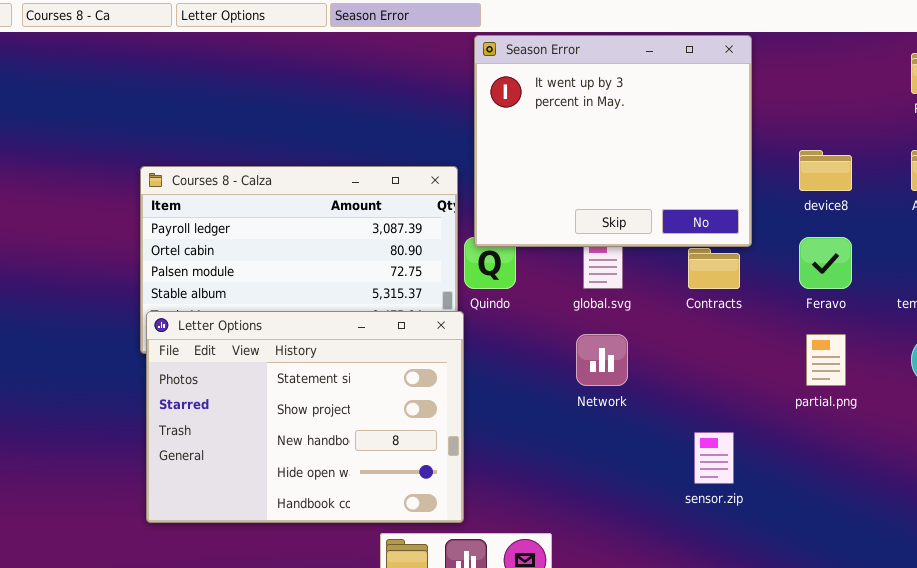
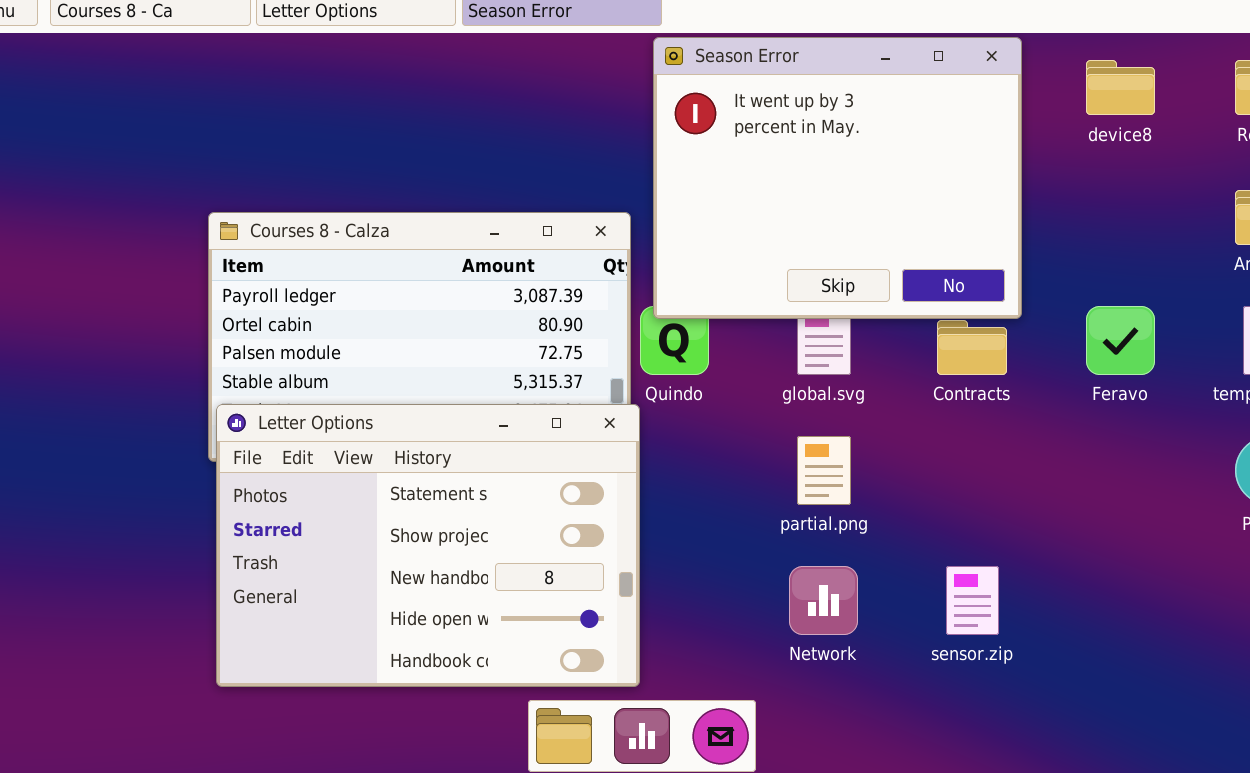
device8: [799,150,852,191] -> [1086,60,1155,115], moved
Network: [576,334,628,386] -> [789,566,858,635], moved
partial.png: [806,334,846,386] -> [797,436,851,505], moved

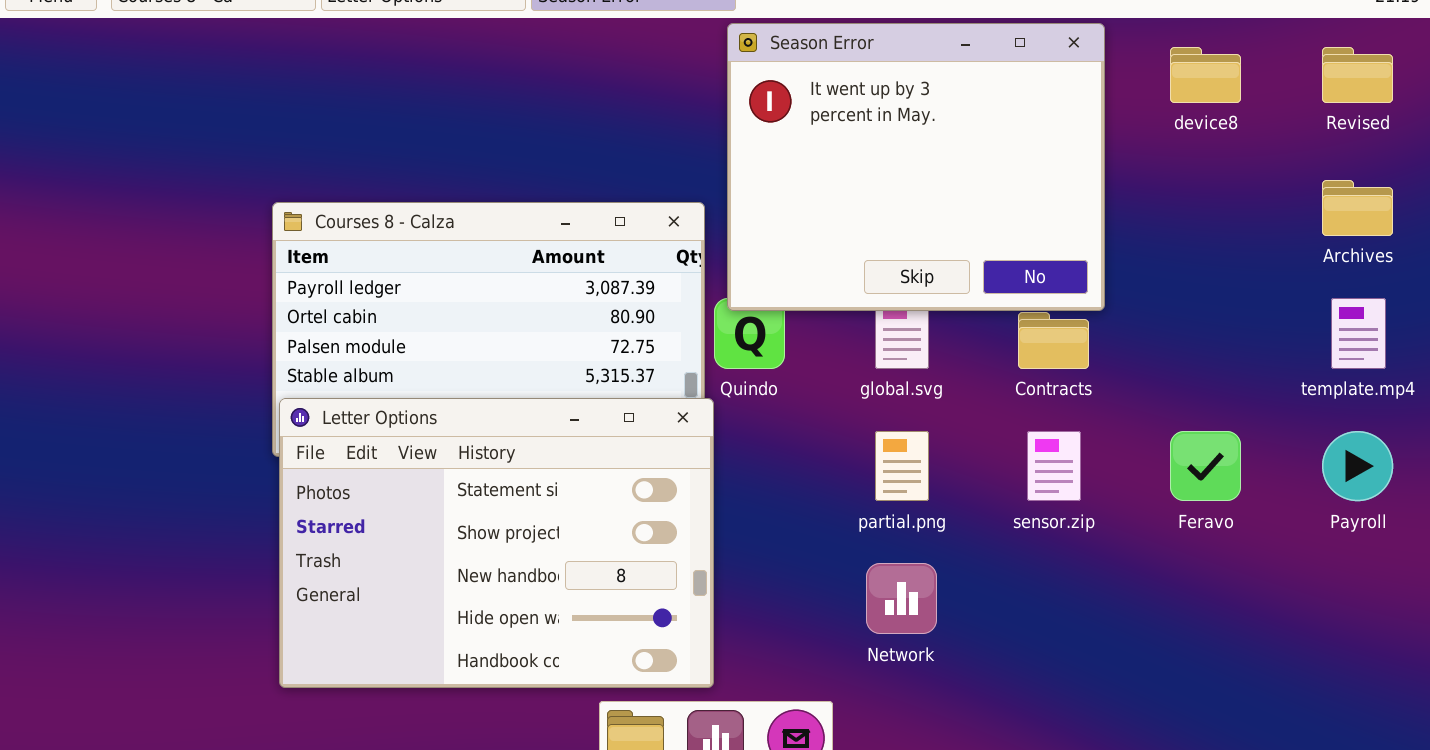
Feravo: [1086,306,1155,375] -> [1170,431,1241,501], moved
sensor.zip: [946,566,999,635] -> [1027,431,1081,501], moved

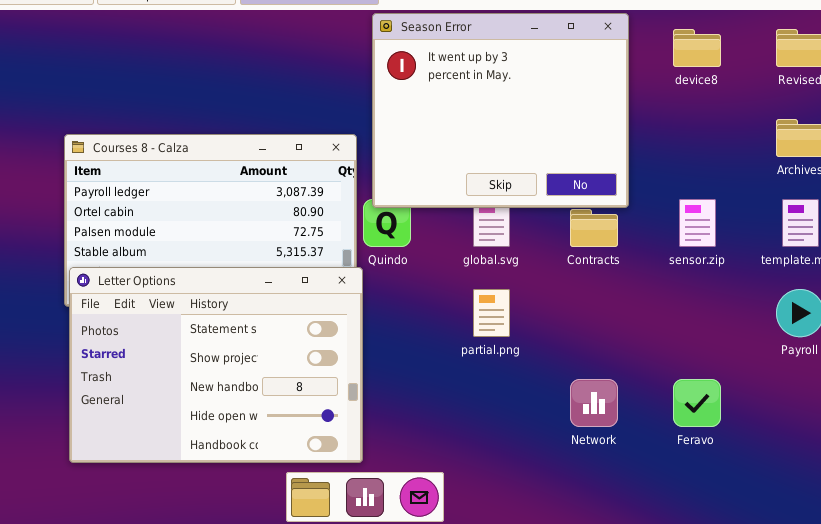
sensor.zip: [1027,431,1081,501] -> [679,199,716,247], moved
Feravo: [1170,431,1241,501] -> [673,379,721,427], moved
Network: [866,563,937,634] -> [570,379,618,427], moved

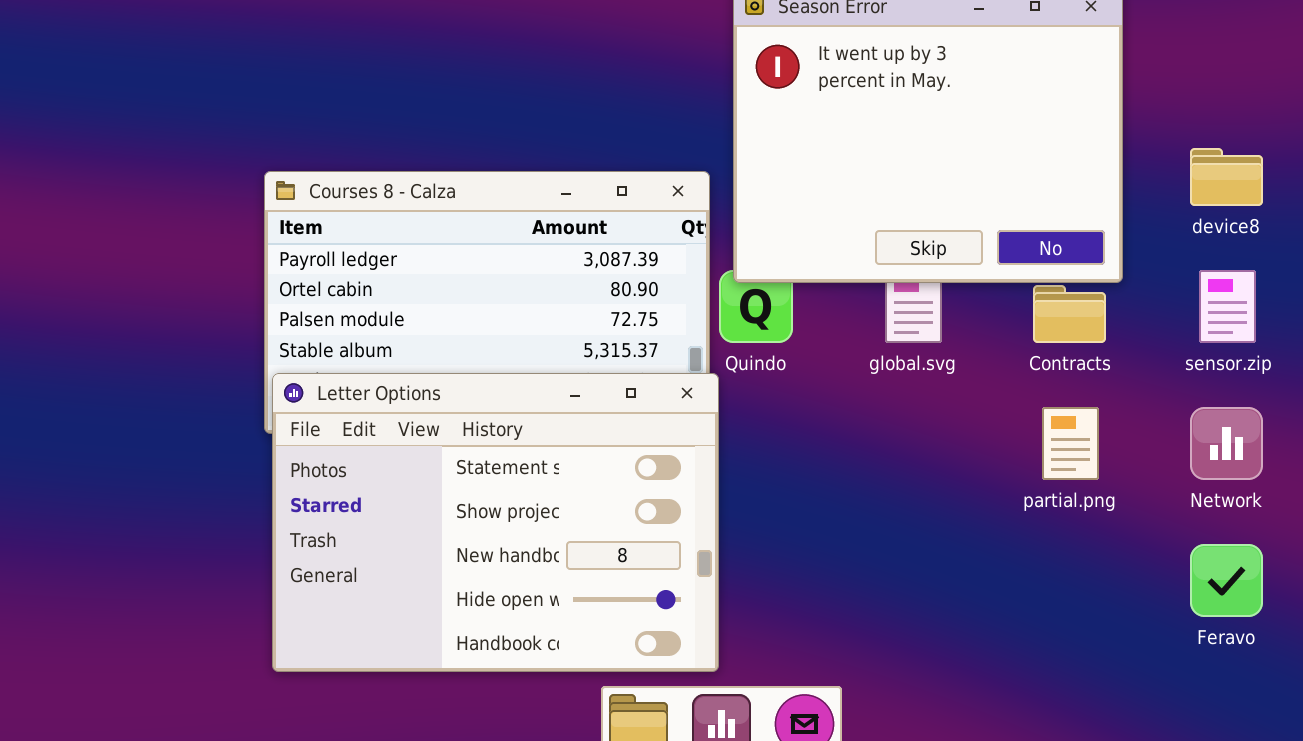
device8: [673,29,721,67] -> [1190,148,1263,206], moved
partial.png: [473,289,510,337] -> [1042,407,1099,480], moved
Network: [570,379,618,427] -> [1190,407,1263,480], moved

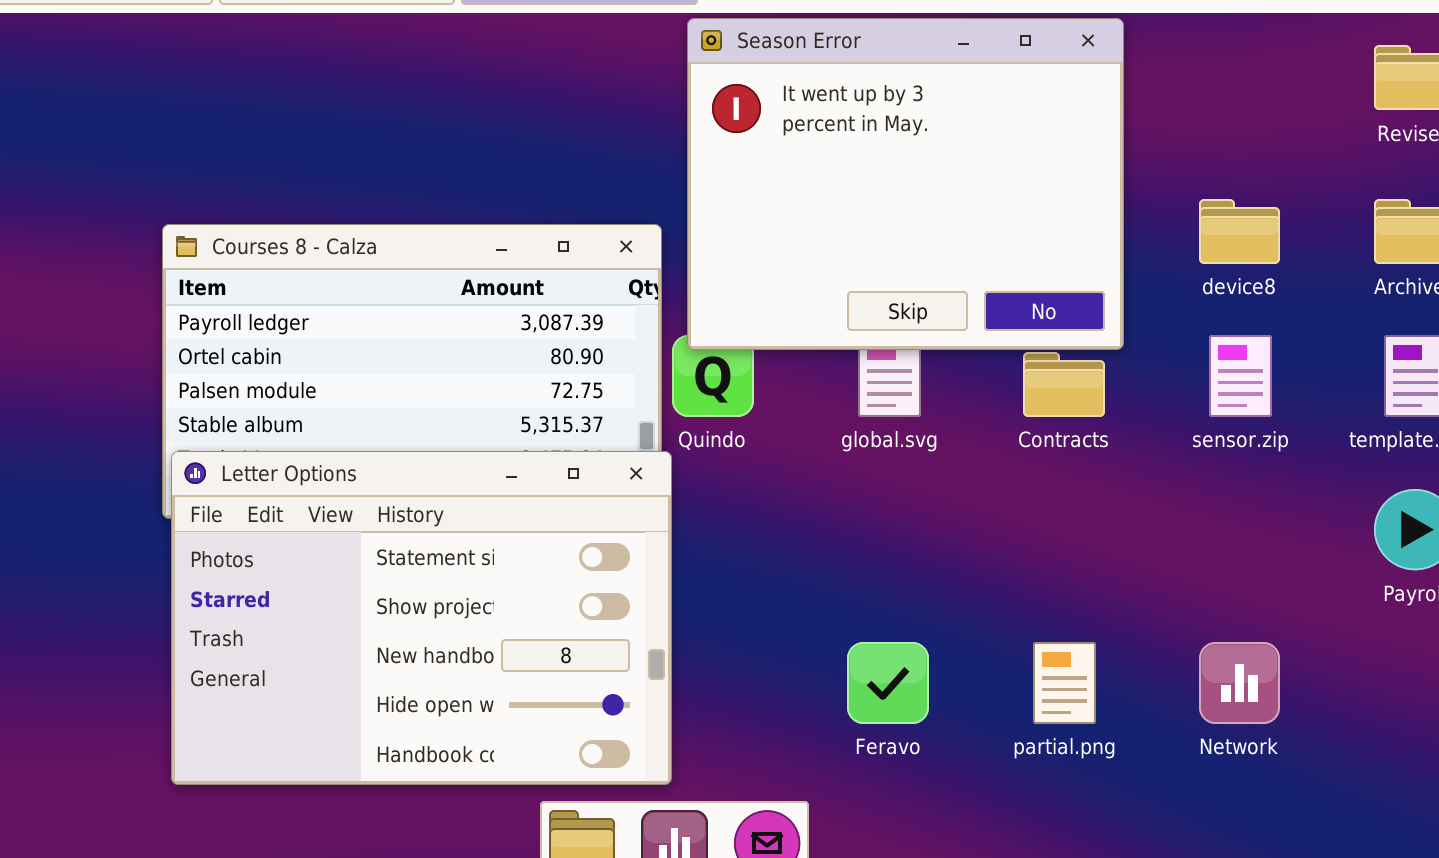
partial.png: [1042,407,1099,480] -> [1033,642,1096,724], moved
Network: [1190,407,1263,480] -> [1199,642,1280,724], moved
Feravo: [1190,544,1263,617] -> [847,642,929,724], moved

